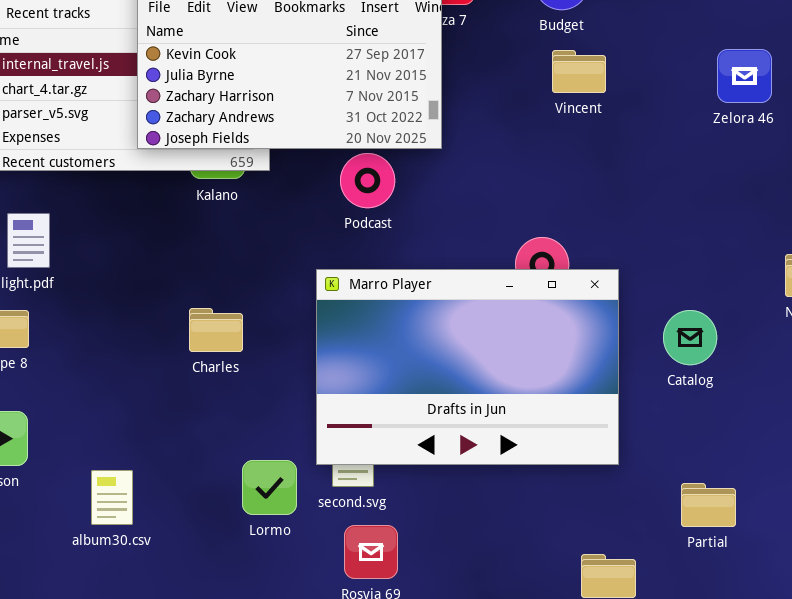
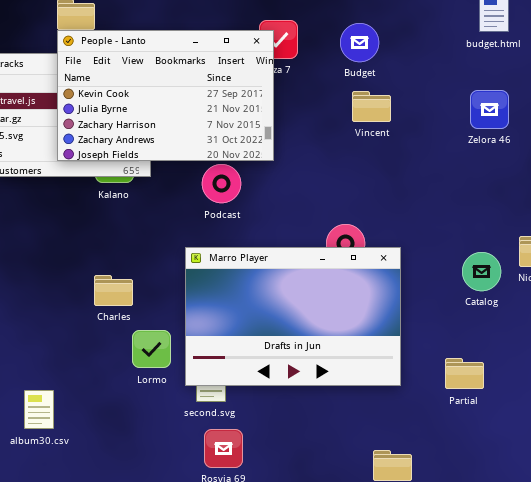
Catalog: [663,310,717,365] -> [462,252,501,291], moved
Lormo: [242,460,297,515] -> [132,330,171,368], moved
Partial: [681,483,736,527] -> [445,358,484,389], moved

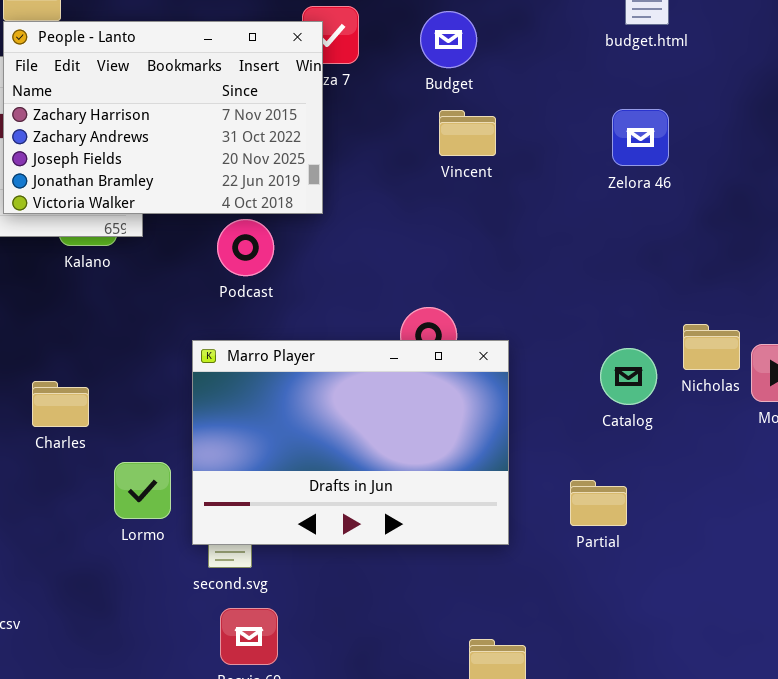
People - Lanto: [57,30,274,161] -> [3,21,323,214], scrolled down 2 rows
Charles: [94,275,133,306] -> [32,381,89,427], moved
Partial: [445,358,484,389] -> [570,480,627,526], moved

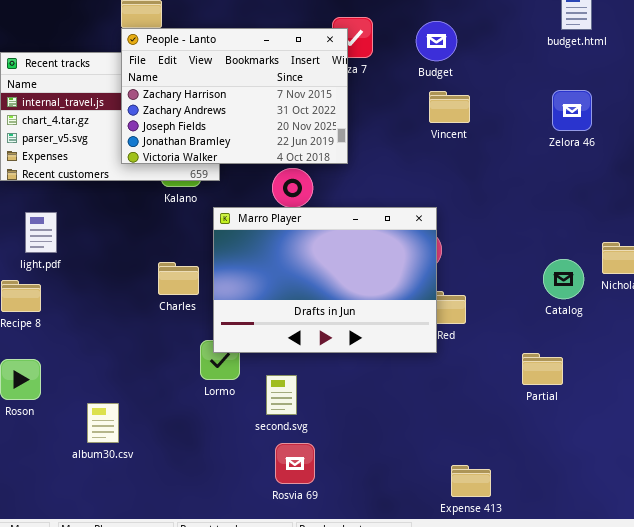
Marro Player: [192,340,509,545] -> [213,207,437,353], moved
Charles: [32,381,89,427] -> [158,262,199,295], moved

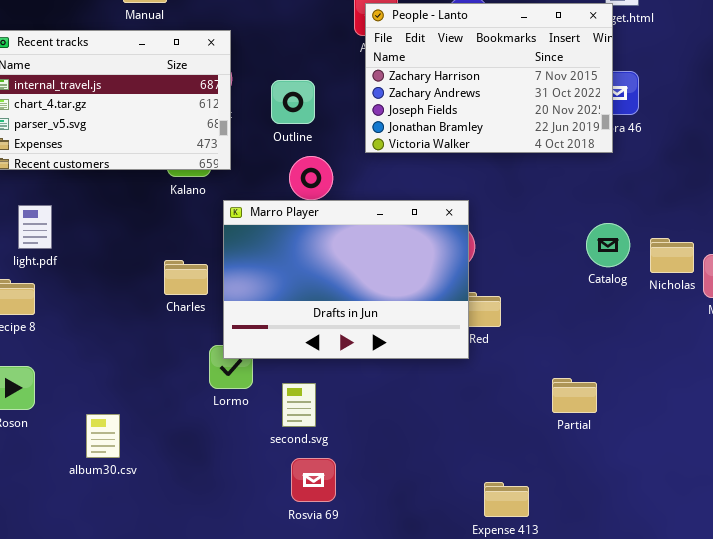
People - Lanto: [121,28,348,164] -> [365,3,613,153], moved
Catalog: [543,259,584,299] -> [586,223,630,267], moved
Partial: [522,353,563,385] -> [552,378,597,413], moved

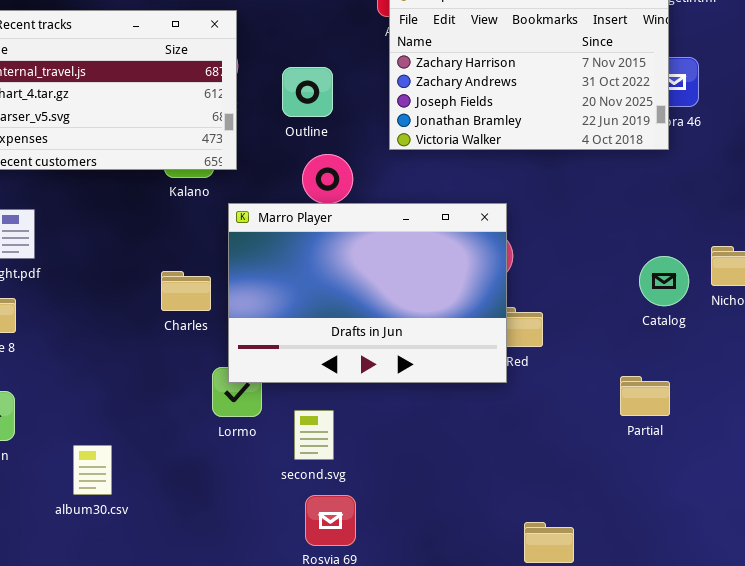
Catalog: [586,223,630,267] -> [639,256,689,306], moved
Partial: [552,378,597,413] -> [620,376,670,416], moved

